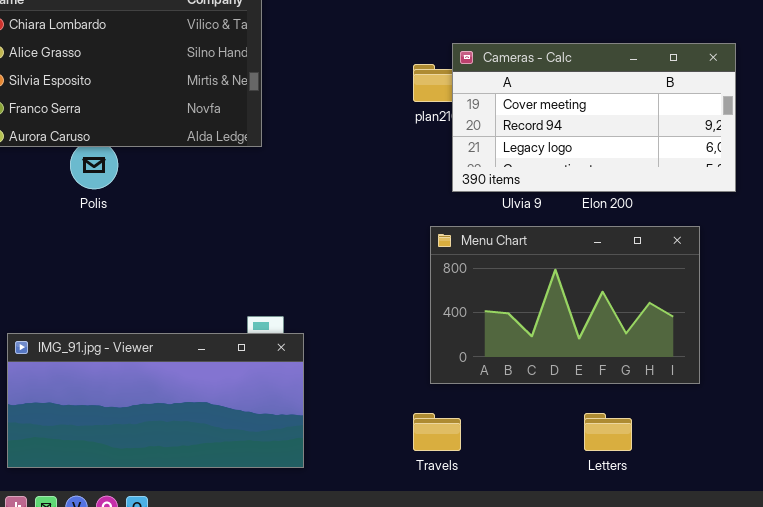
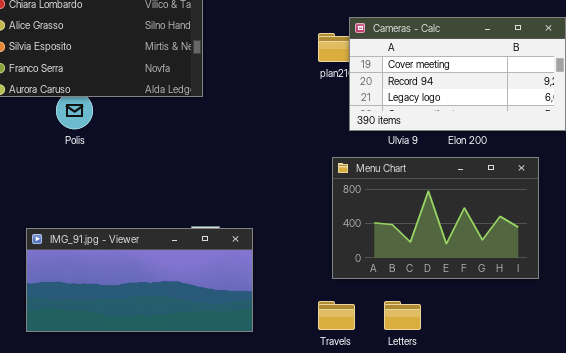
IMG_91.jpg - Viewer: [7,333,304,468] -> [26,228,253,332], moved
Letters: [584,413,632,451] -> [384,301,421,330], moved

